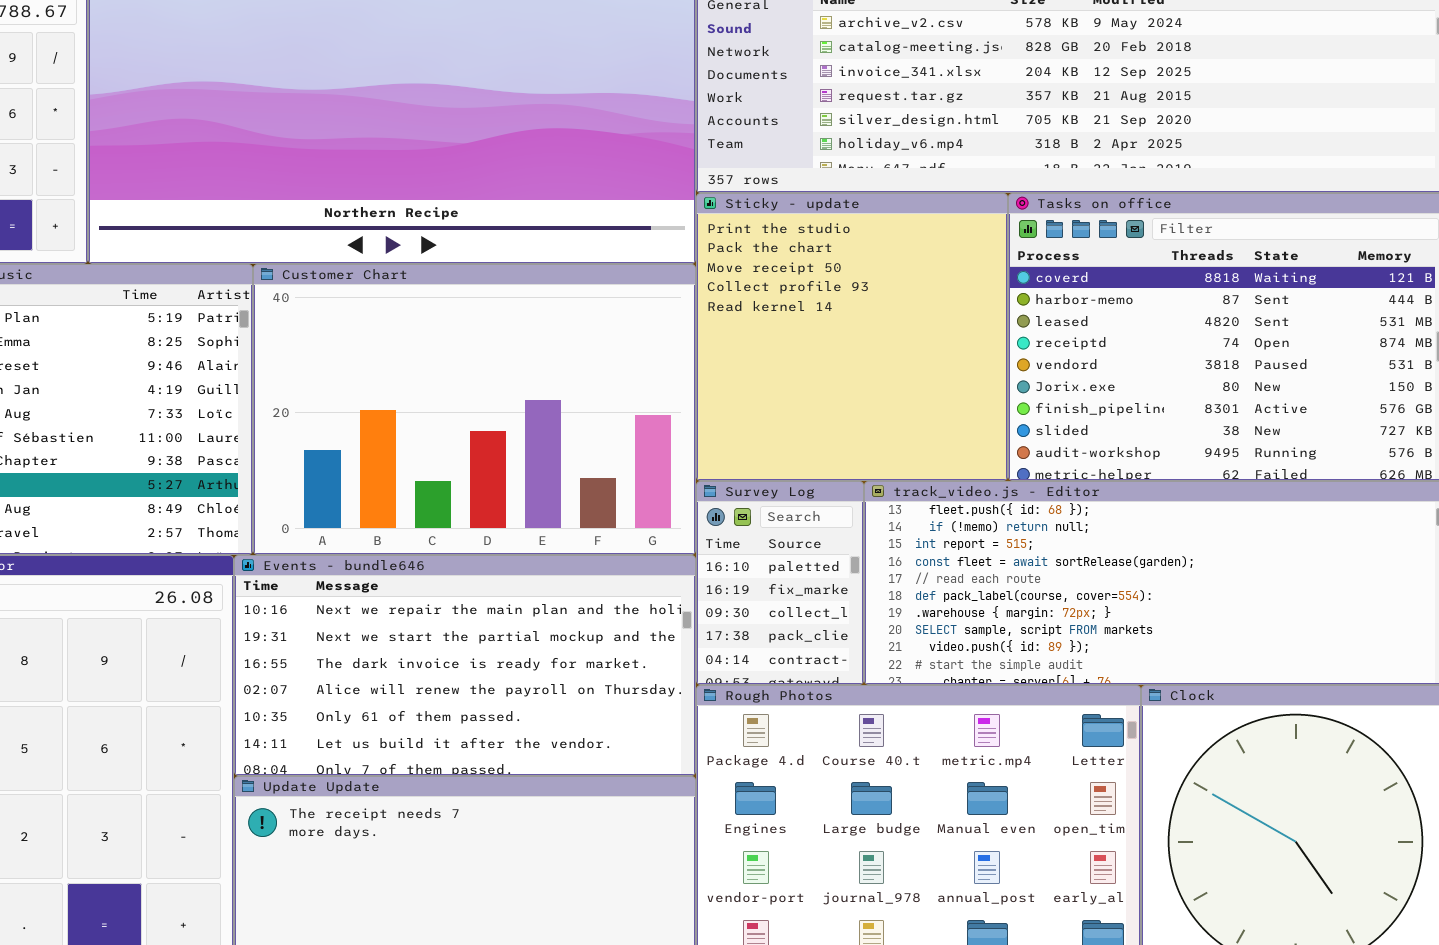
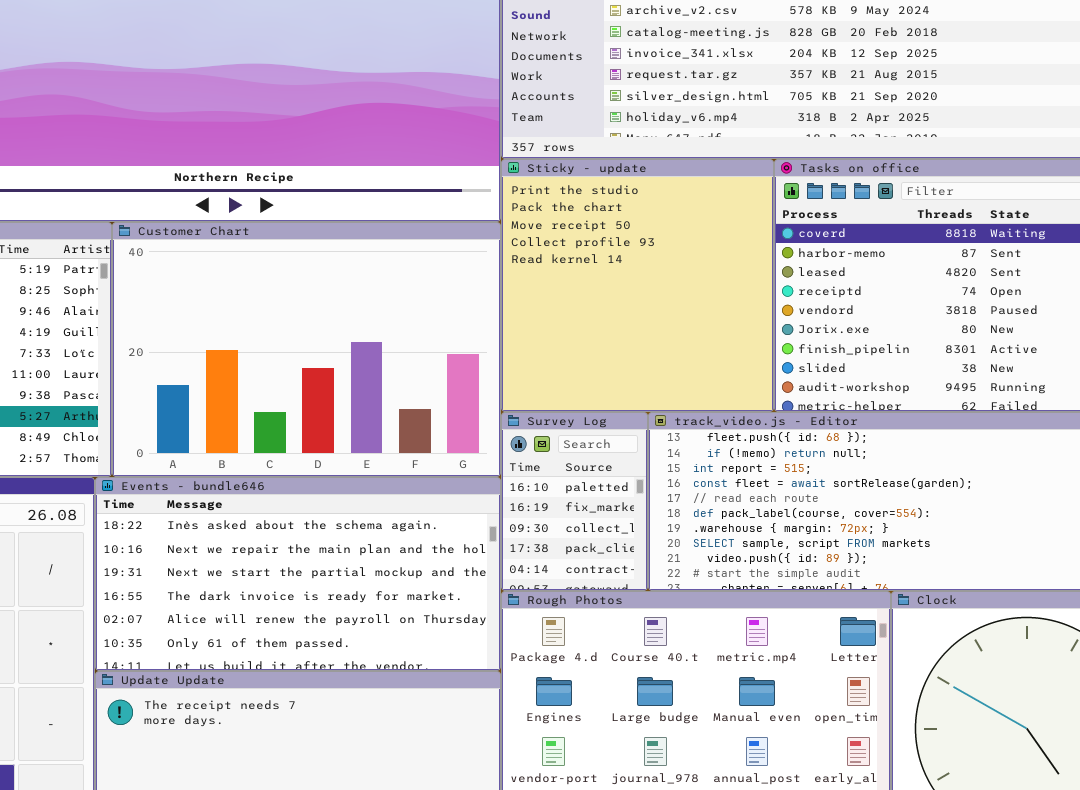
Events - bundle646: [234,555,696,776] -> [95,477,501,671], scrolled up 1 row

